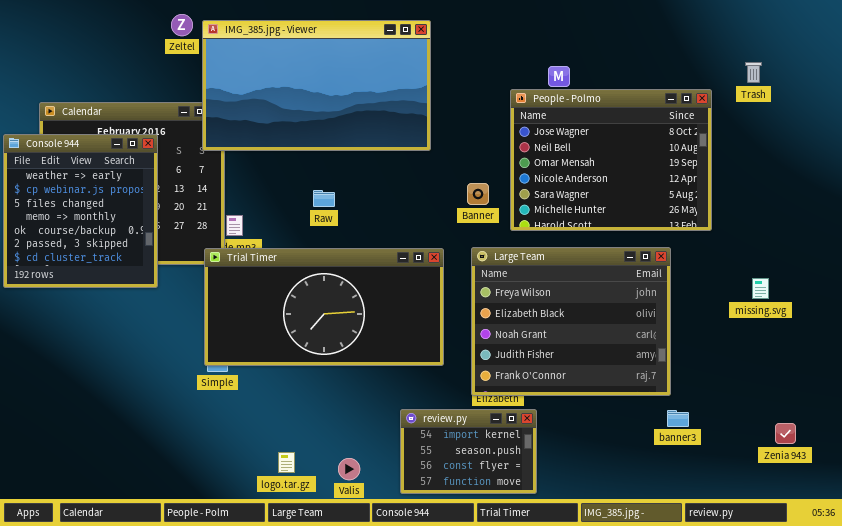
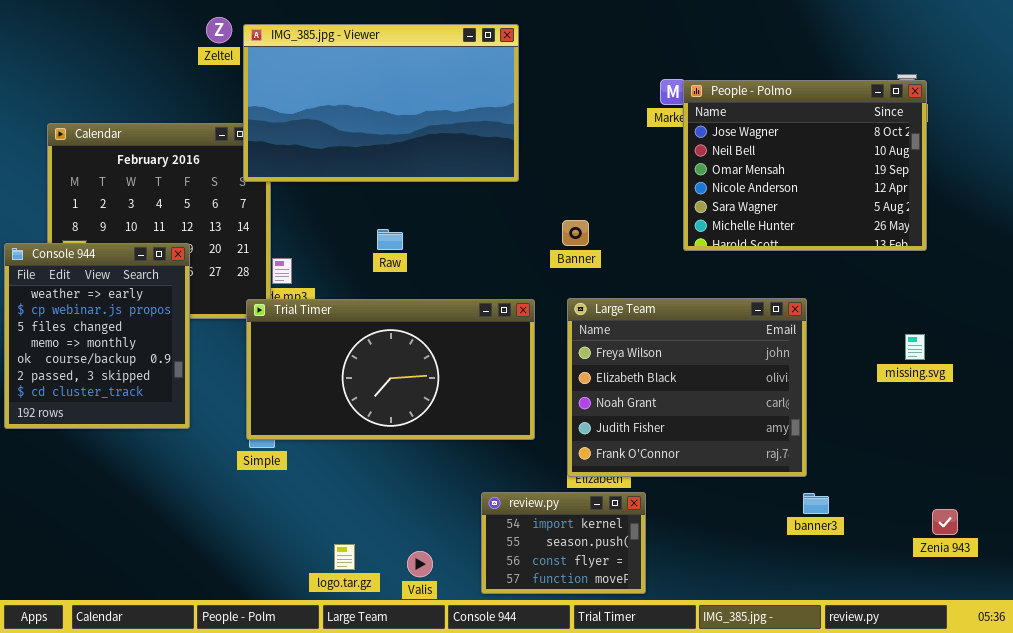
People - Polmo: [510,89,712,231] -> [683,80,927,251], moved
Console 944: [3,134,158,288] -> [4,243,190,429], moved

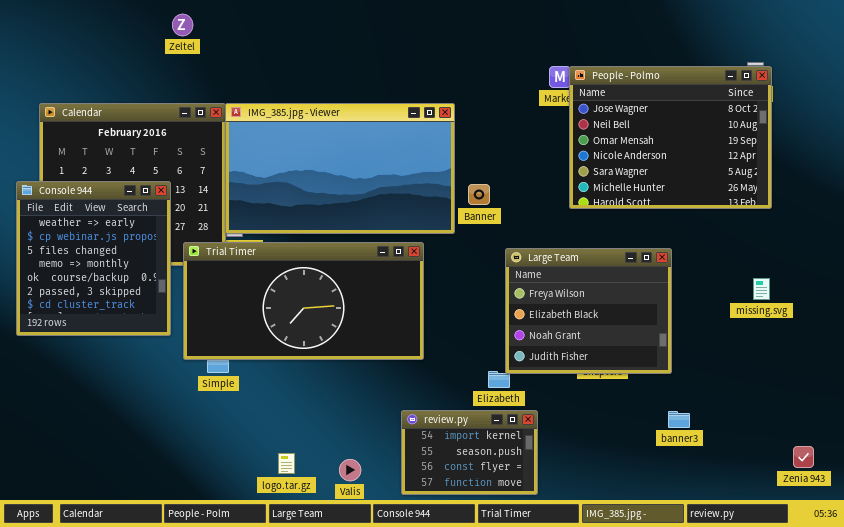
IMG_385.jpg - Viewer: [243,24,519,182] -> [225,103,455,234], moved
Console 944: [4,243,190,429] -> [16,181,171,336], moved
Large Team: [567,298,807,477] -> [505,248,672,374], resized
Trial Timer: [246,299,535,440] -> [183,242,424,360], moved
Zenia 943: [932,509,958,535] -> [793,446,814,468], moved

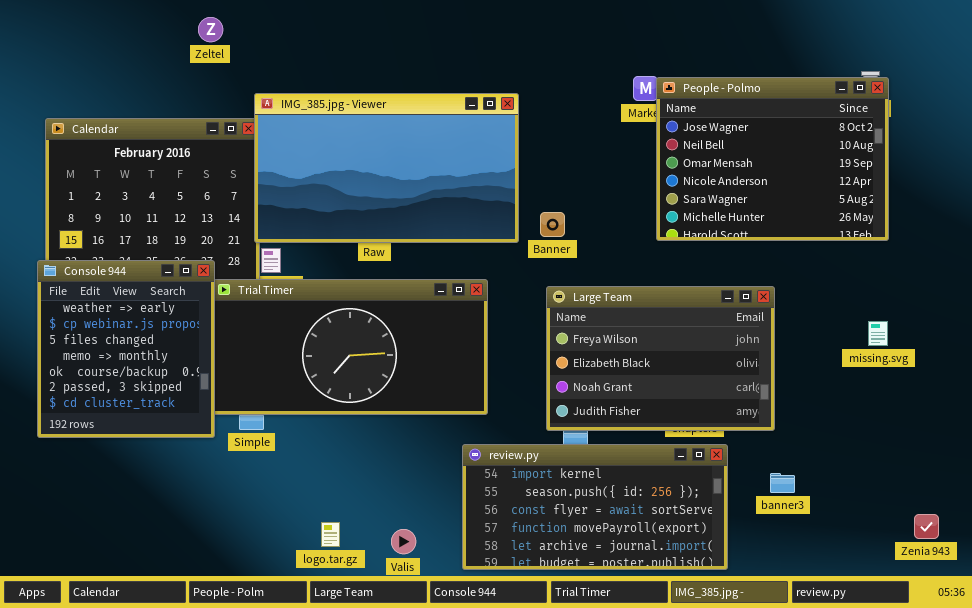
IMG_385.jpg - Viewer: [225,103,455,234] -> [254,93,519,243], moved
Console 944: [16,181,171,336] -> [37,260,215,438], moved
Large Team: [505,248,672,374] -> [546,286,775,431], resized
review.py: [401,410,538,495] -> [462,444,728,570], resized

